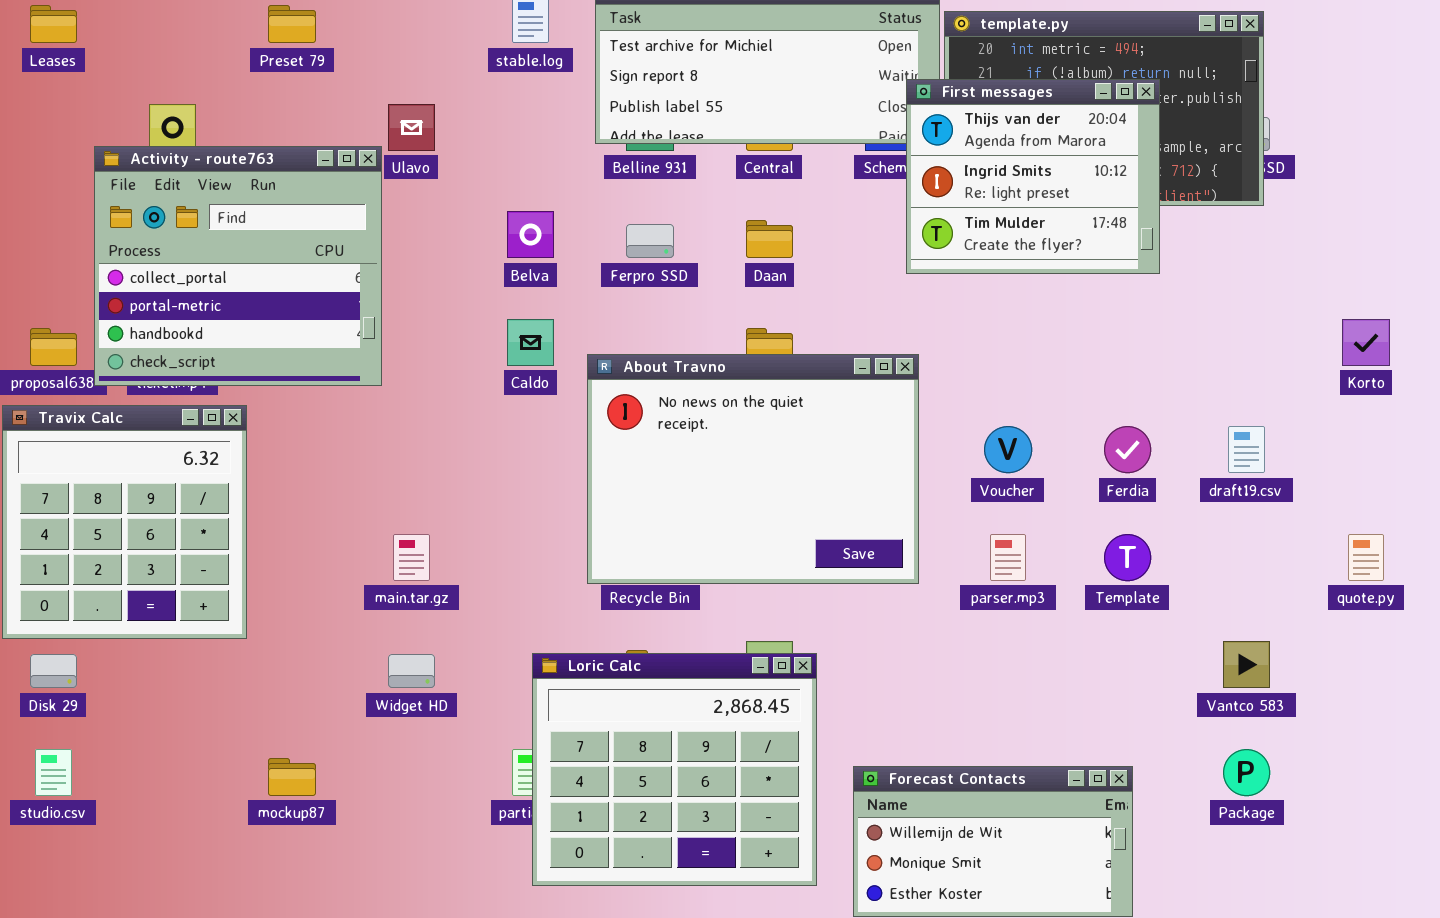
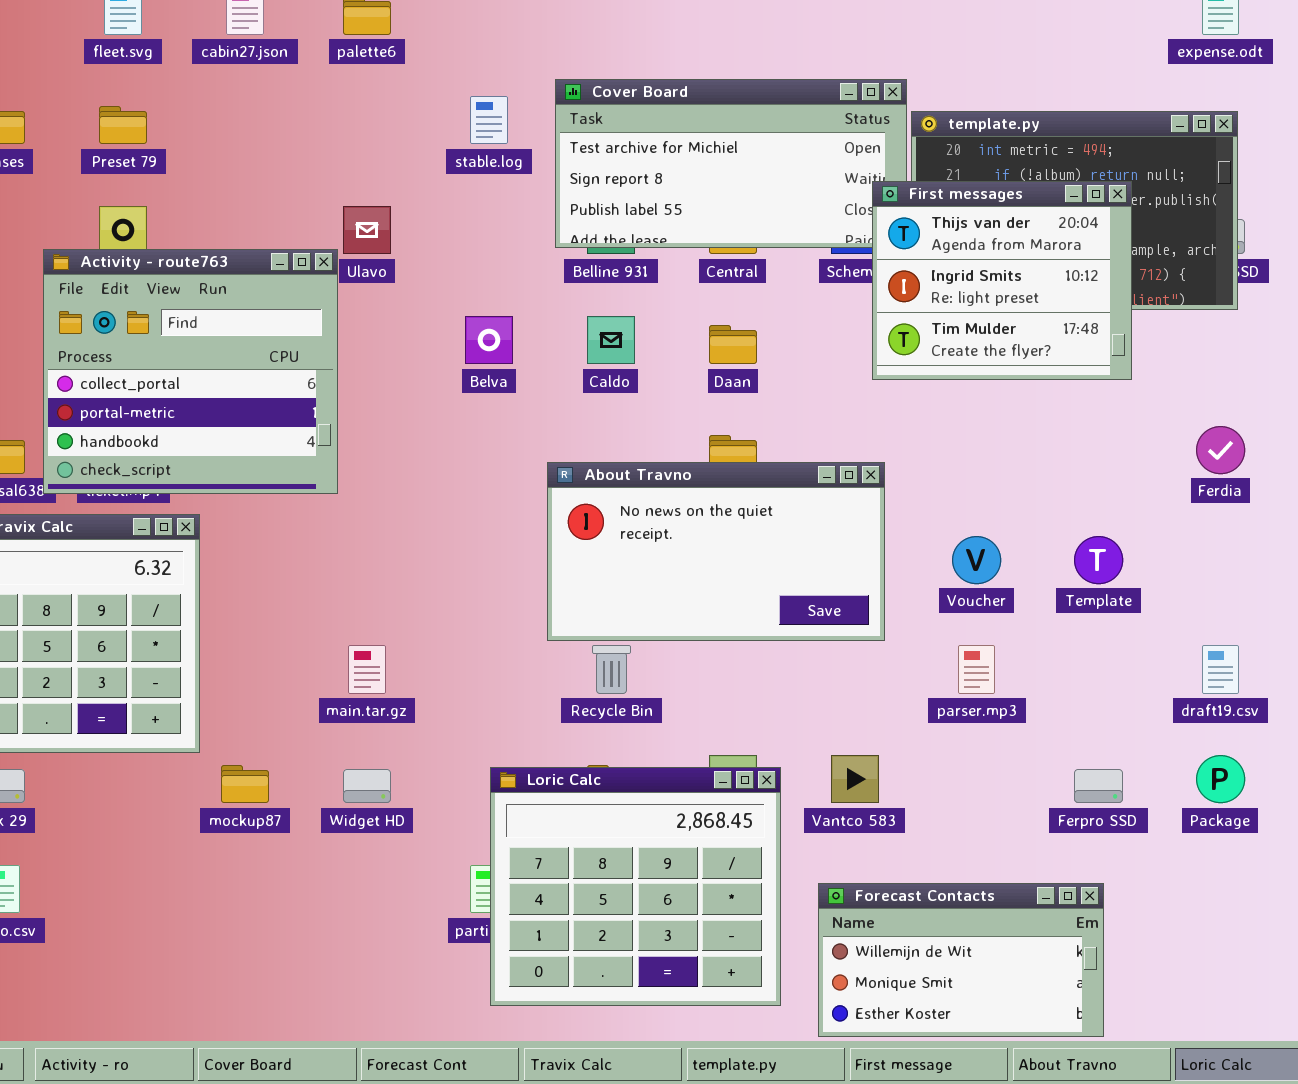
Preset 79: [268,5,316,43] -> [99,106,147,144], moved
Ferpro SSD: [626,224,674,258] -> [1074,769,1123,803], moved
Caldo: [507,319,554,366] -> [587,316,635,364], moved
About Travno: [587,354,919,584] -> [547,462,885,641], resized
Ferdia: [1104,426,1151,473] -> [1196,426,1245,474], moved
draft19.csv: [1228,426,1265,473] -> [1202,645,1239,694], moved
Template: [1104,534,1151,581] -> [1074,536,1123,584], moved
Vantco 583: [1223,641,1270,688] -> [831,755,879,803], moved
Package: [1223,749,1270,796] -> [1196,755,1245,803], moved
mockup87: [268,758,316,796] -> [221,765,269,803], moved

